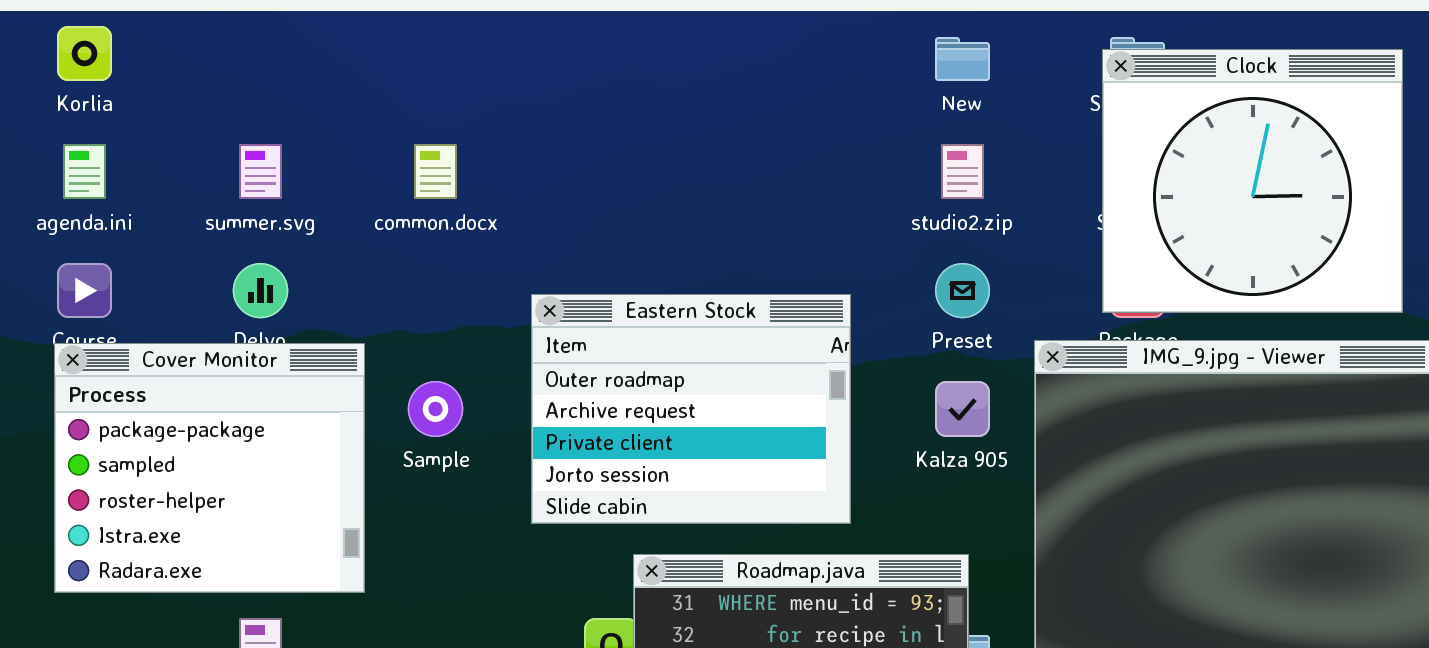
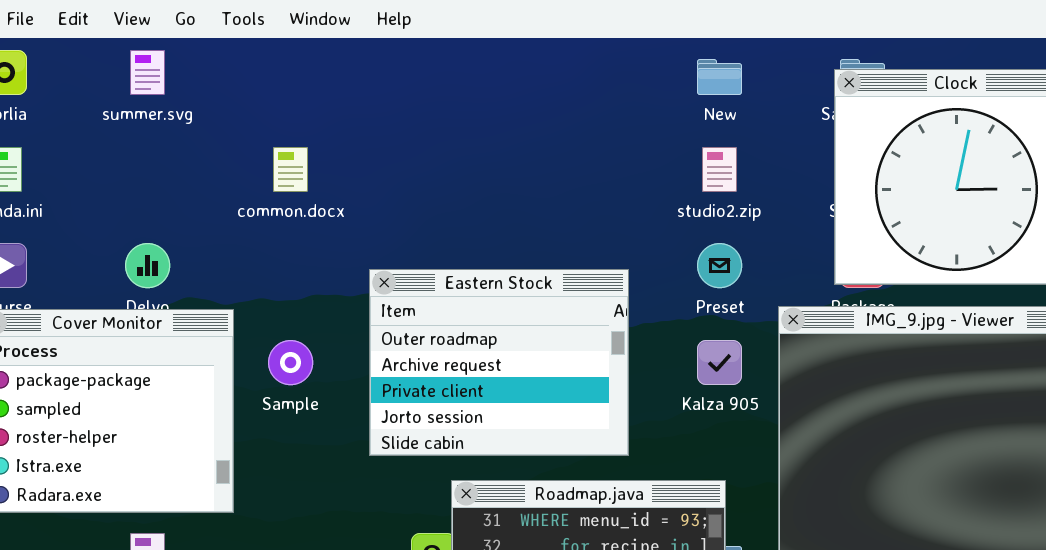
summer.svg: [239,144,282,199] -> [130,50,165,95], moved

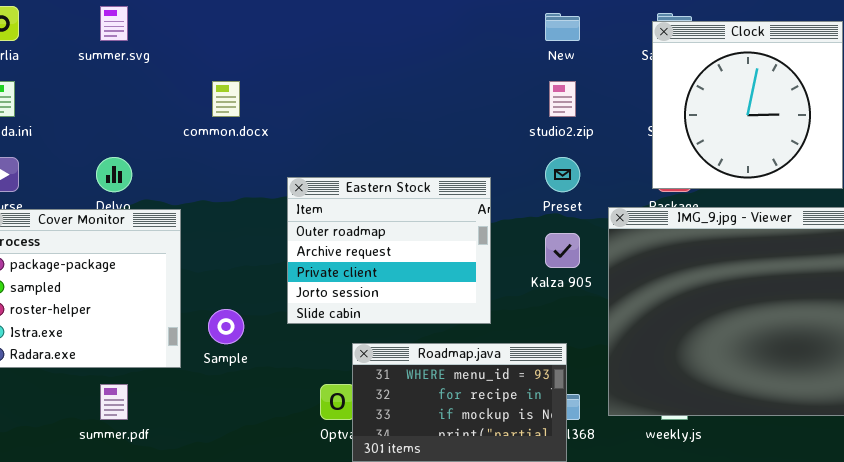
Sample: [268,340,313,385] -> [208,309,244,344], moved

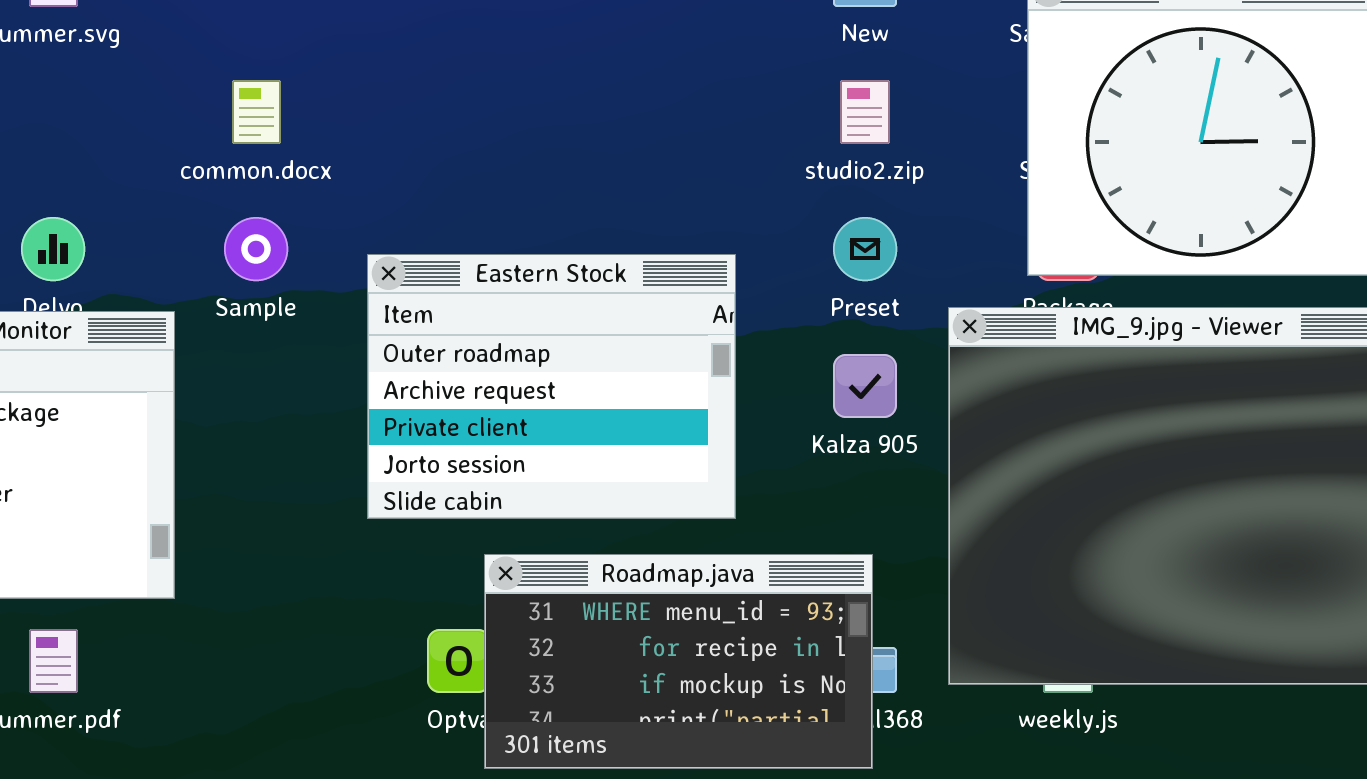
Sample: [208,309,244,344] -> [224,217,288,281], moved

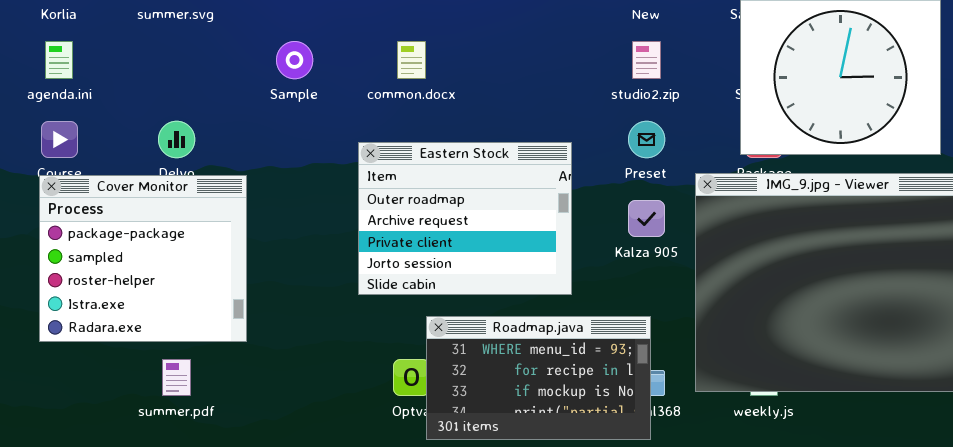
common.docx: [232,80,281,144] -> [397,41,426,79], moved
Sample: [224,217,288,281] -> [276,41,313,79], moved

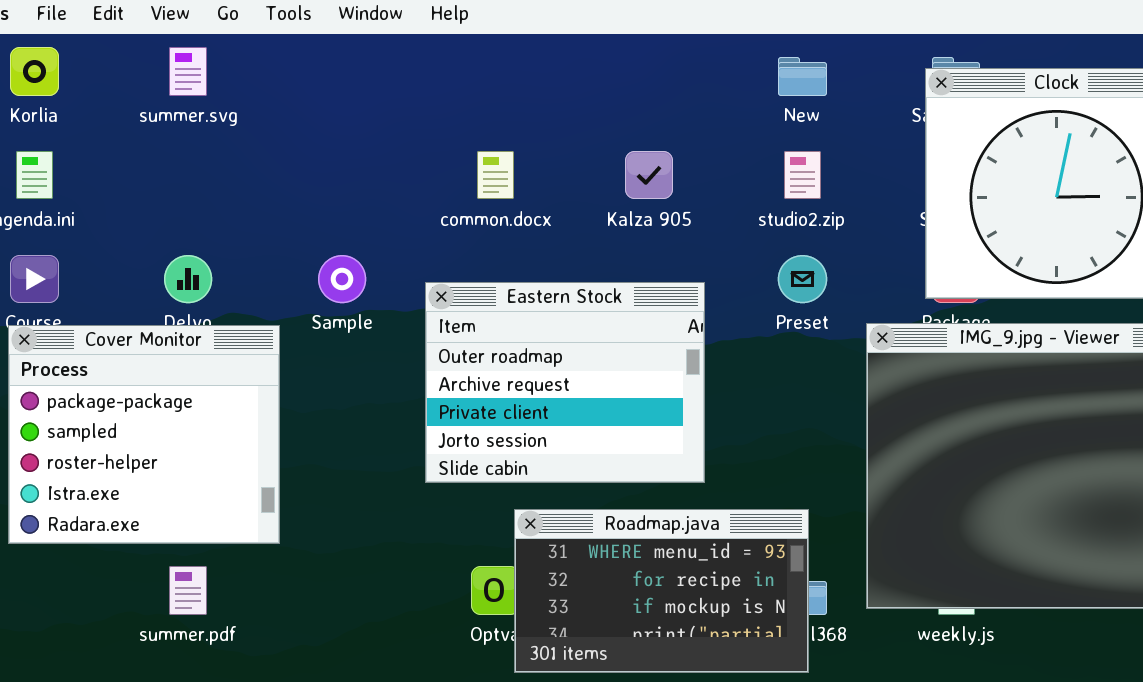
Sample: [276,41,313,79] -> [318,255,366,303], moved
Kalza 905: [628,200,665,237] -> [625,151,673,199], moved

